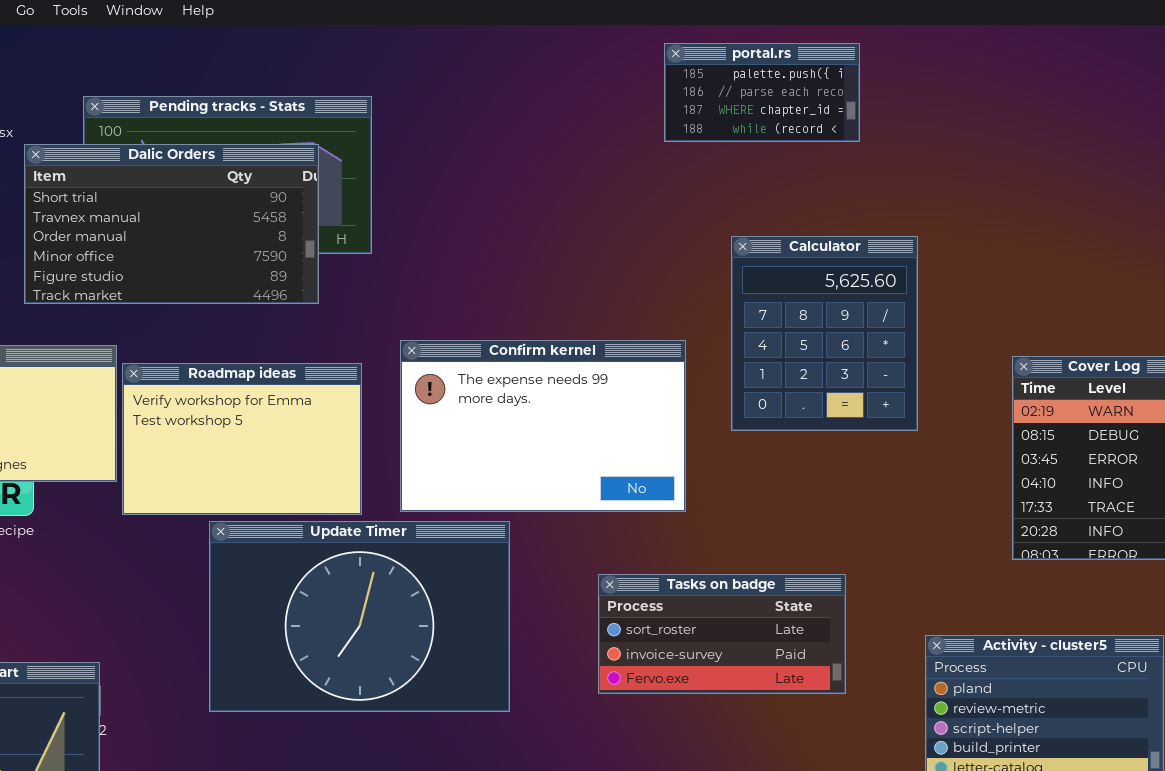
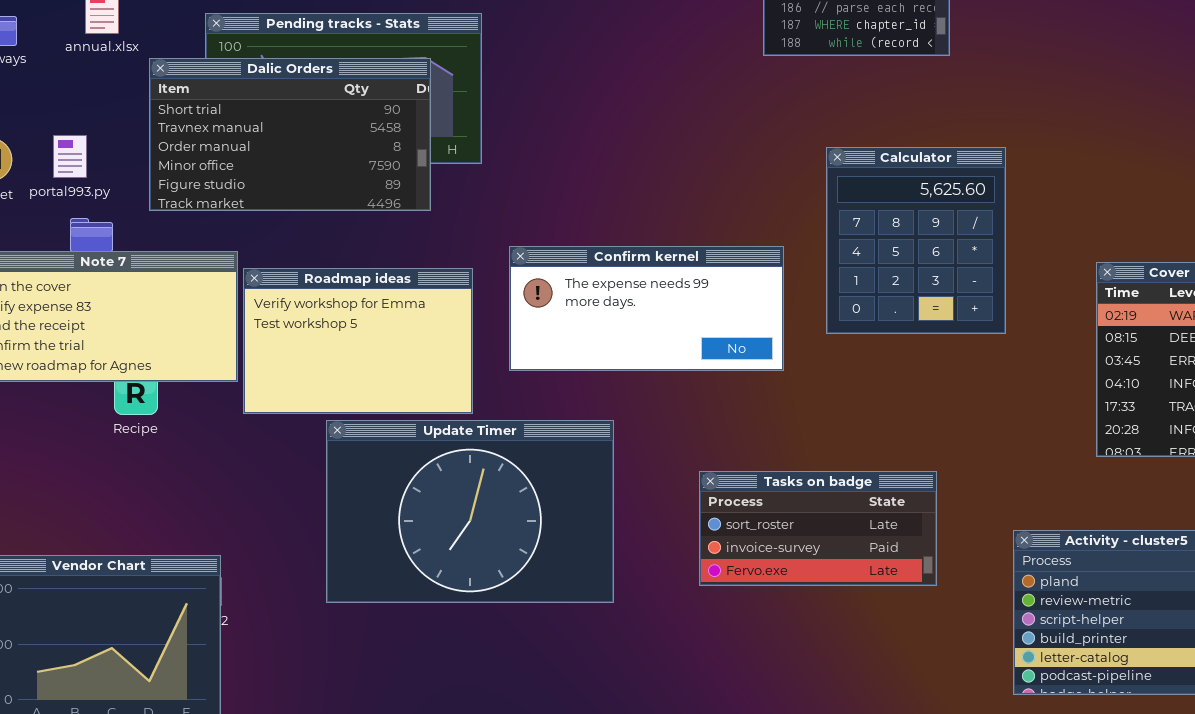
Confirm kernel: [400,340,686,512] -> [509,246,784,371], resized

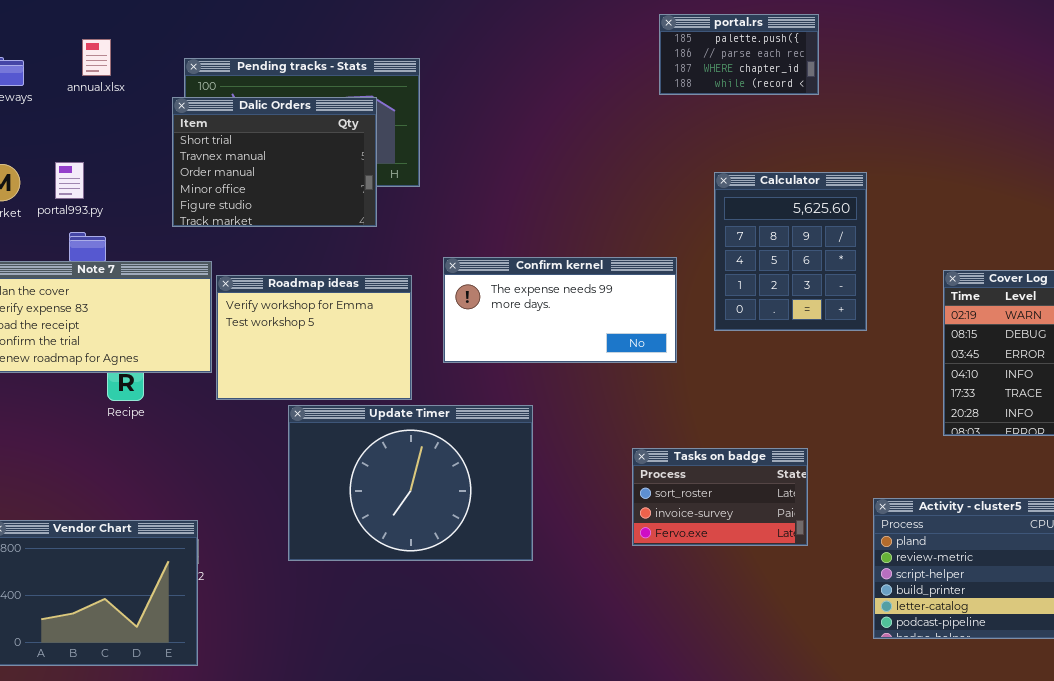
Dalic Orders: [149,58,431,211] -> [172,97,377,227], resized
Tasks on badge: [699,471,937,586] -> [632,448,808,546], resized

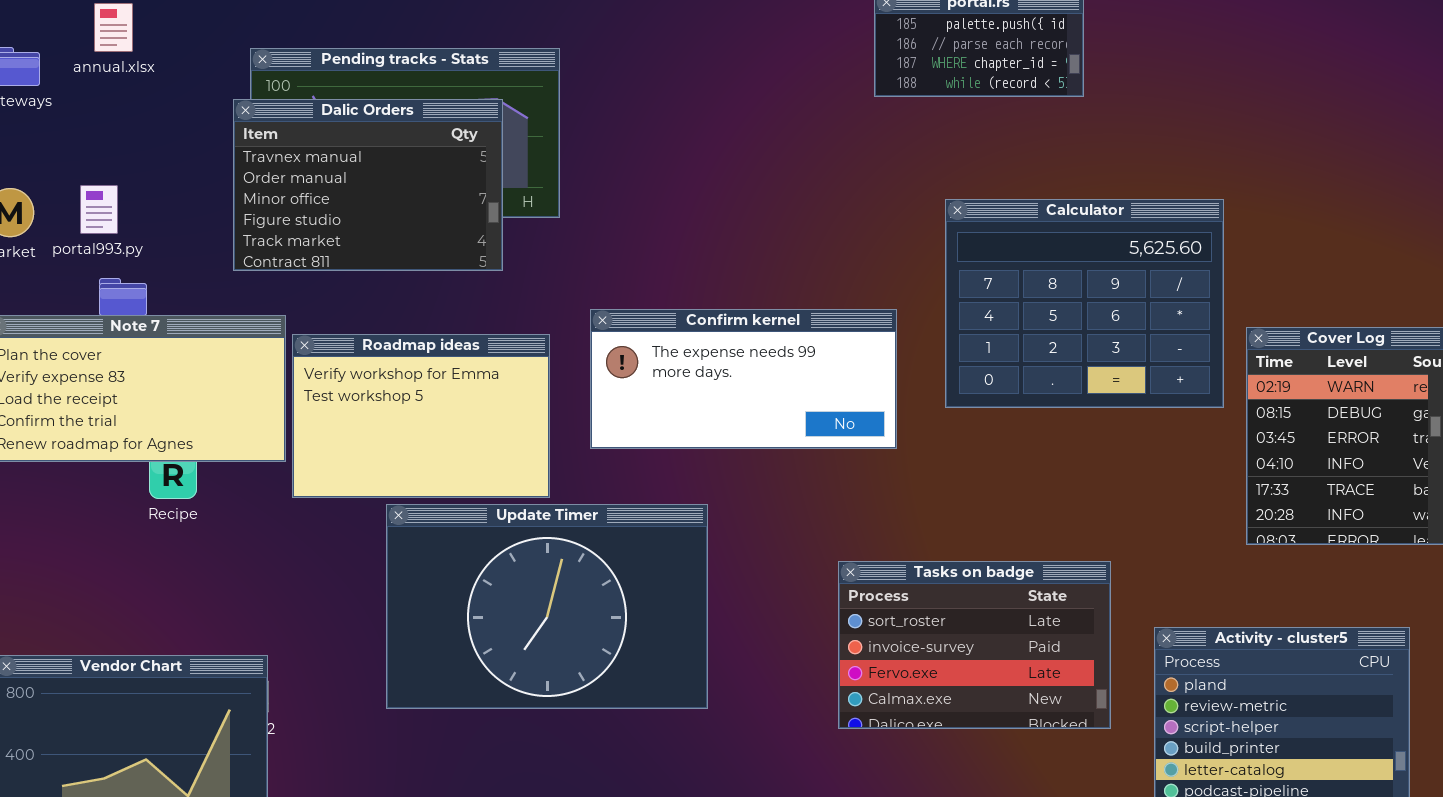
annual.xlsx: [82,39,111,76] -> [94,3,133,52], moved
Dalic Orders: [172,97,377,227] -> [233,99,503,271], scrolled down 1 row
Calculator: [714,172,867,331] -> [945,199,1224,408], resized
Tasks on badge: [632,448,808,546] -> [838,561,1111,729], resized

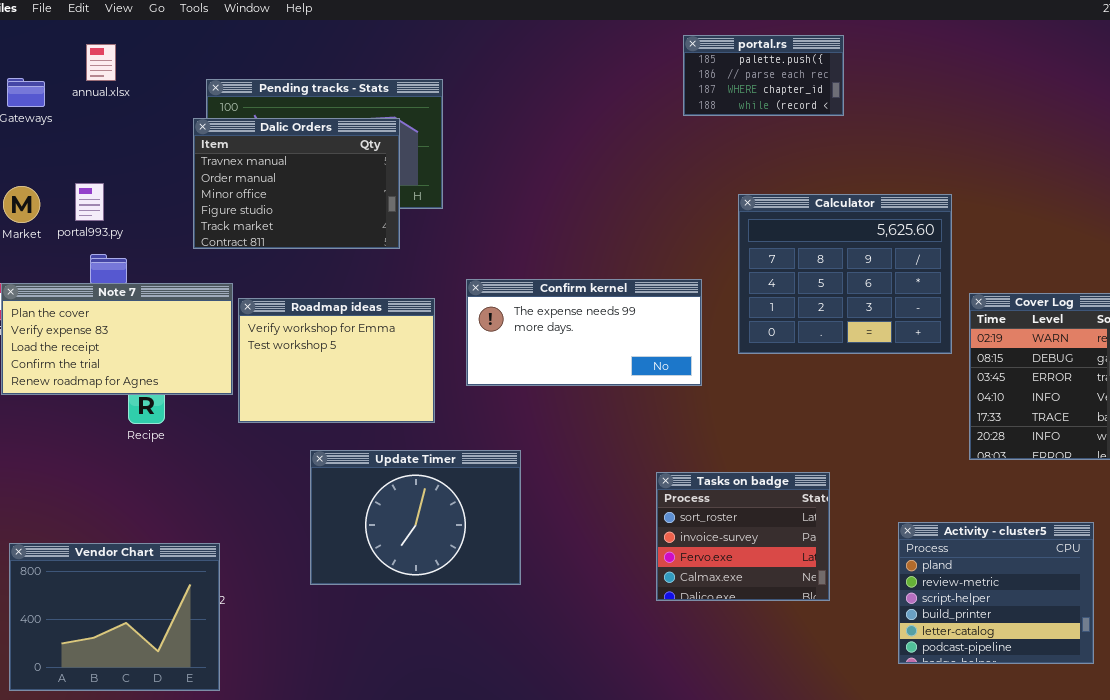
Update Timer: [386,504,708,709] -> [310,450,521,585], resized
Tasks on badge: [838,561,1111,729] -> [656,472,830,601], resized

